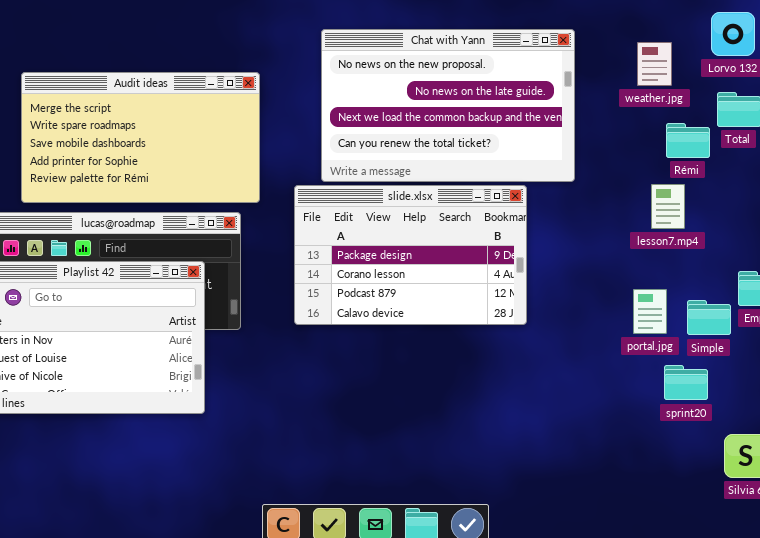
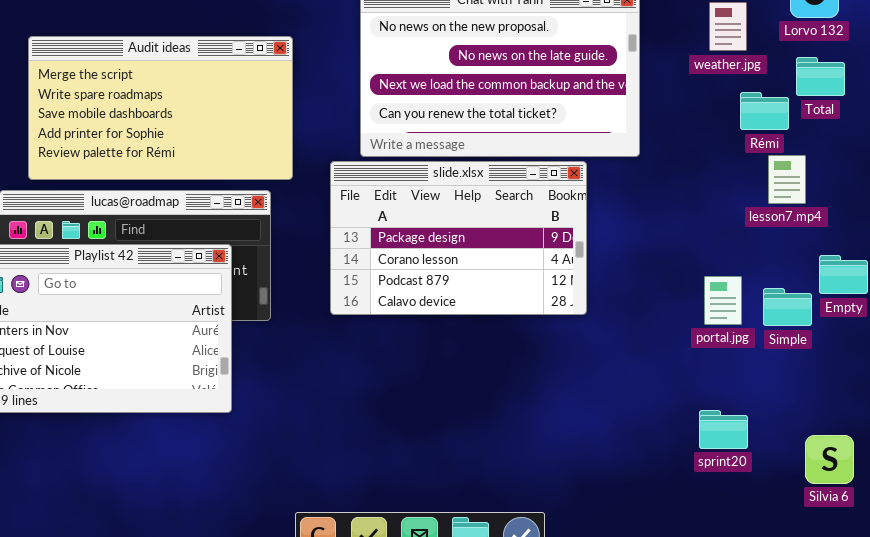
lesson7.mp4: [651,184,685,229] -> [768,155,806,204], moved
sprint20: [664,365,708,400] -> [699,410,748,449], moved

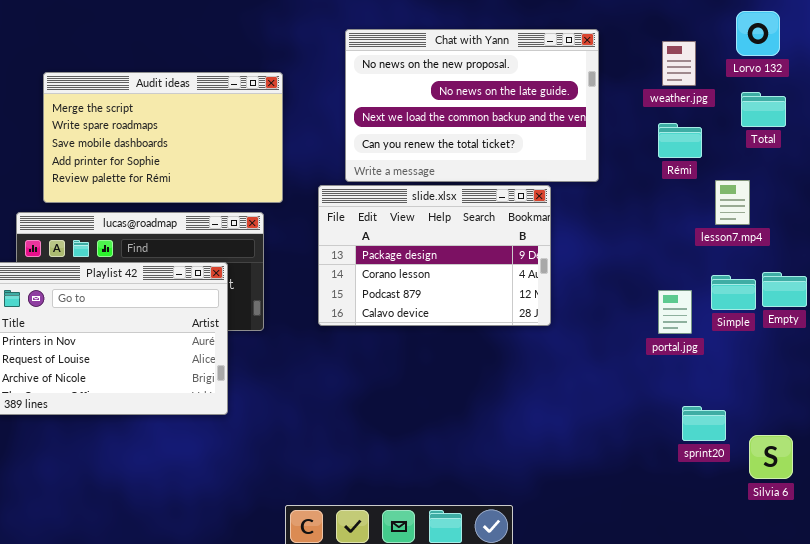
Rémi: [740,92,789,130] -> [658,123,702,158], moved
Simple: [763,288,812,326] -> [711,275,756,310], moved
sprint20: [699,410,748,449] -> [682,406,726,441], moved

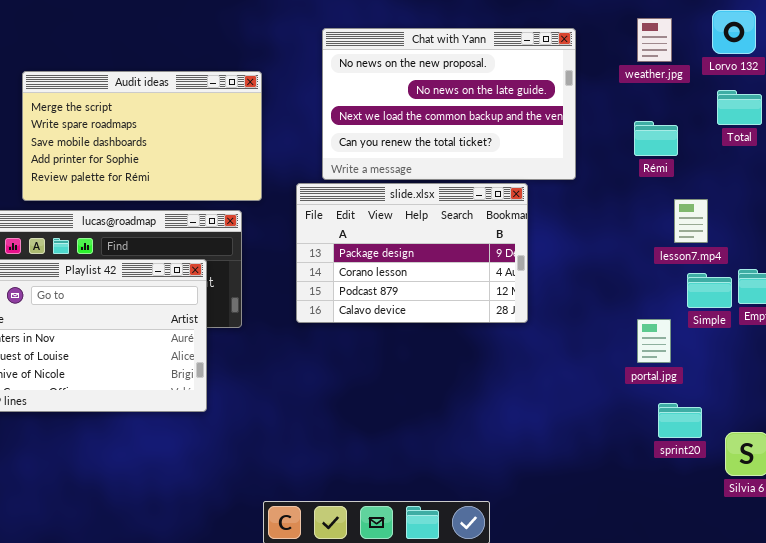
weather.jpg: [662,41,696,86] -> [637,18,672,62], moved
lesson7.mp4: [715,180,750,225] -> [674,199,708,243], moved
portal.jpg: [658,290,692,334] -> [637,319,671,363], moved

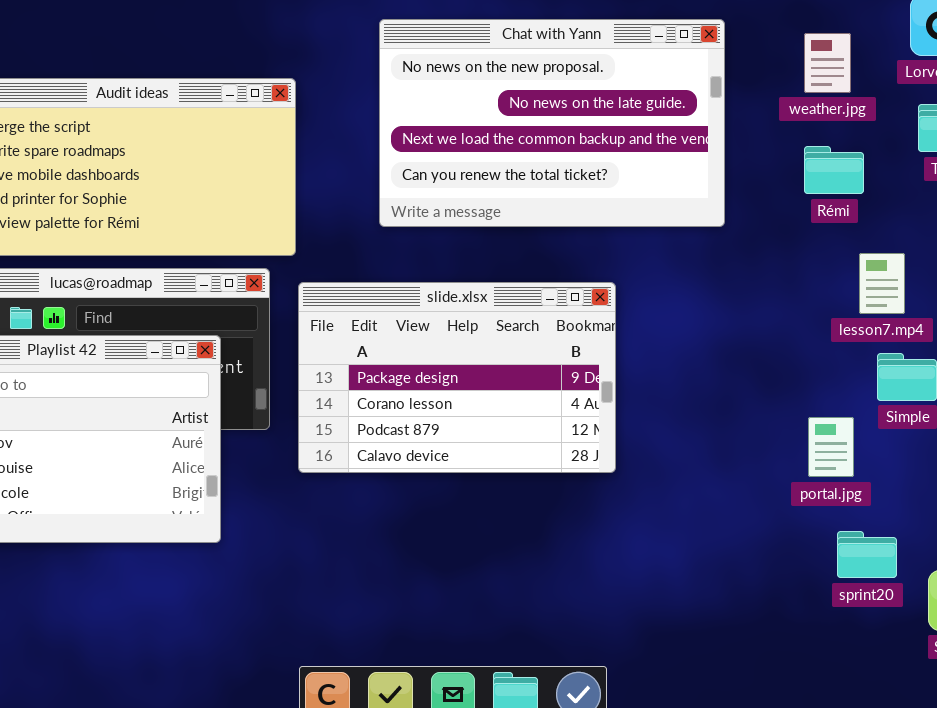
weather.jpg: [637,18,672,62] -> [804,33,851,93], moved
slide.xlsx: [296,183,528,323] -> [298,282,616,473], moved

